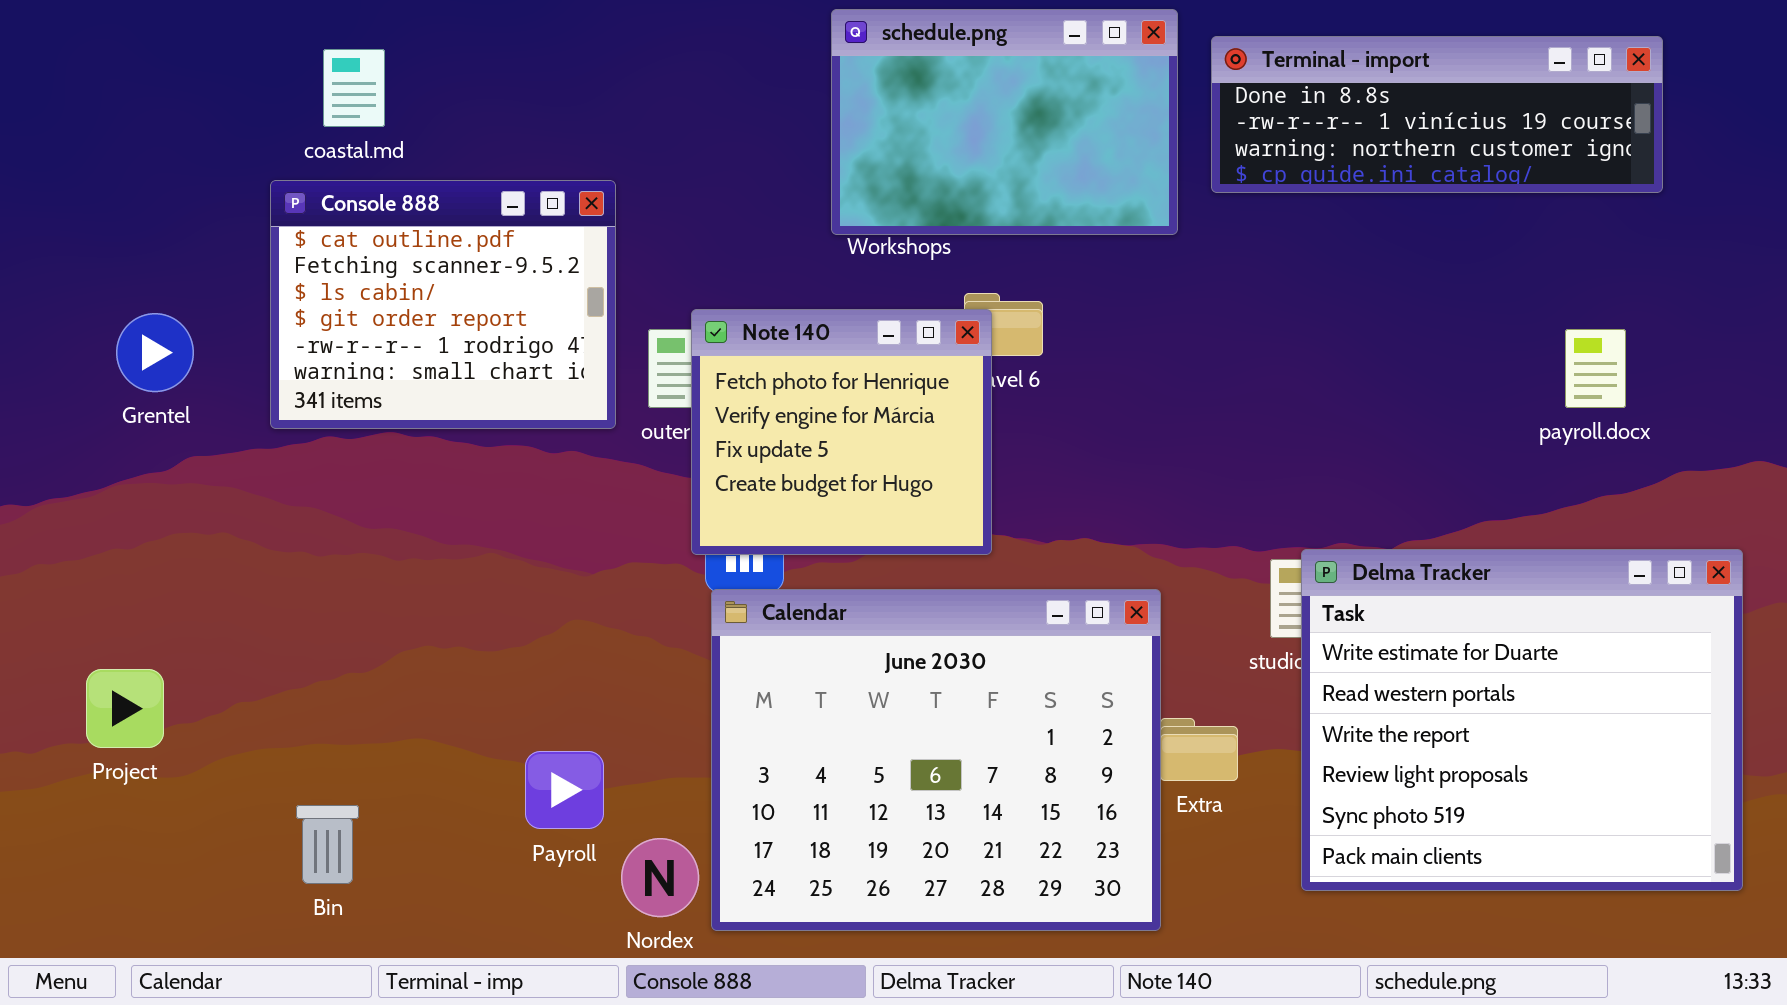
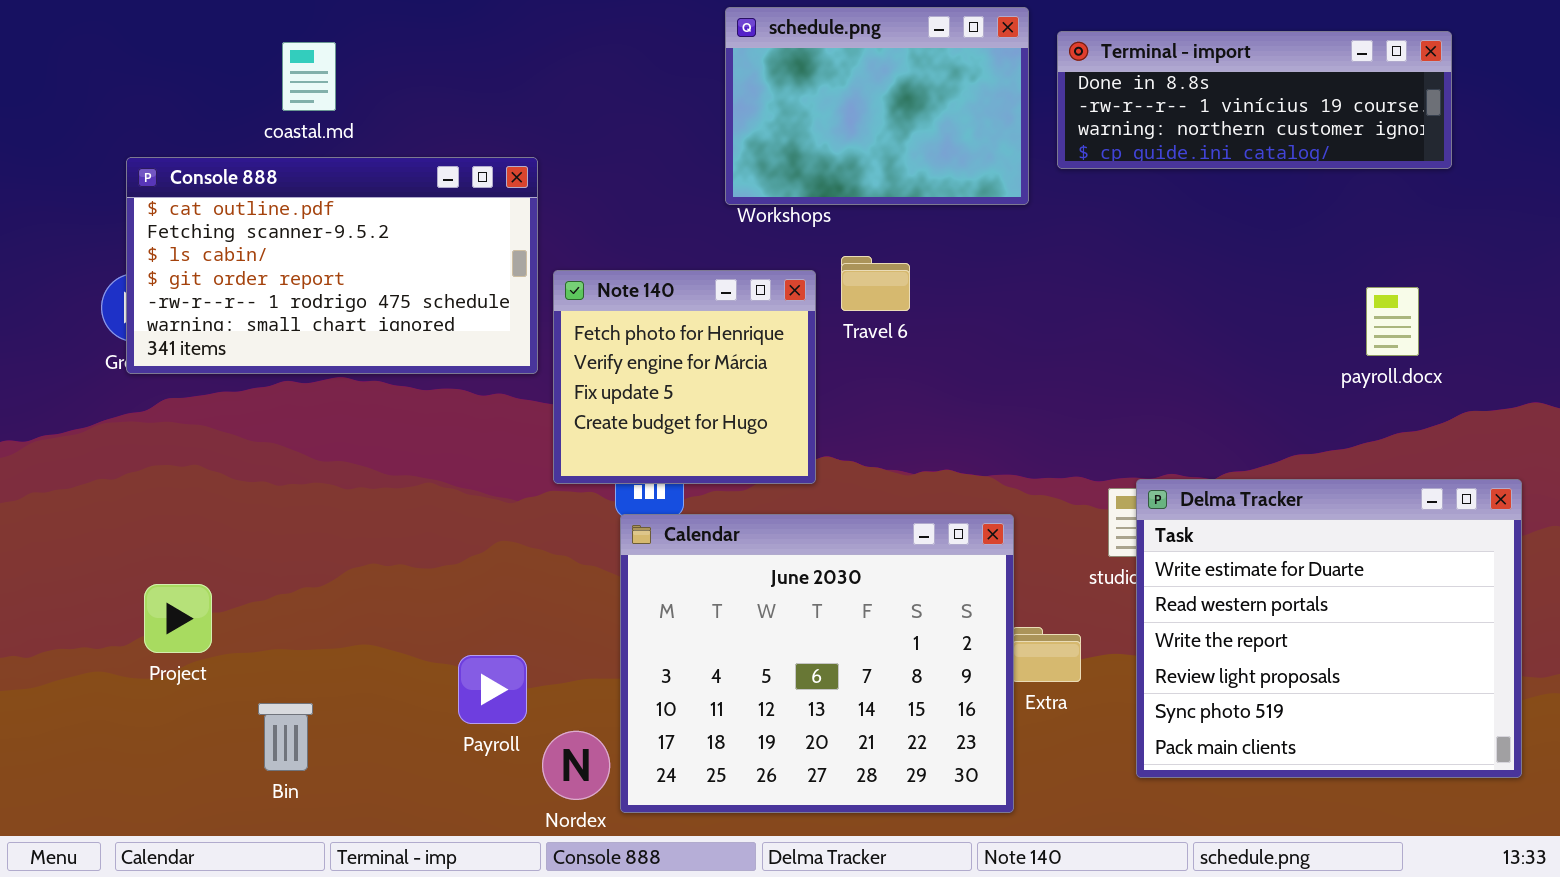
Console 888: [270,180,616,429] -> [126,157,538,374], resized
Note 140: [691,309,992,555] -> [553,270,816,484], moved
Project: [86,669,164,748] -> [144,584,212,653], moved

